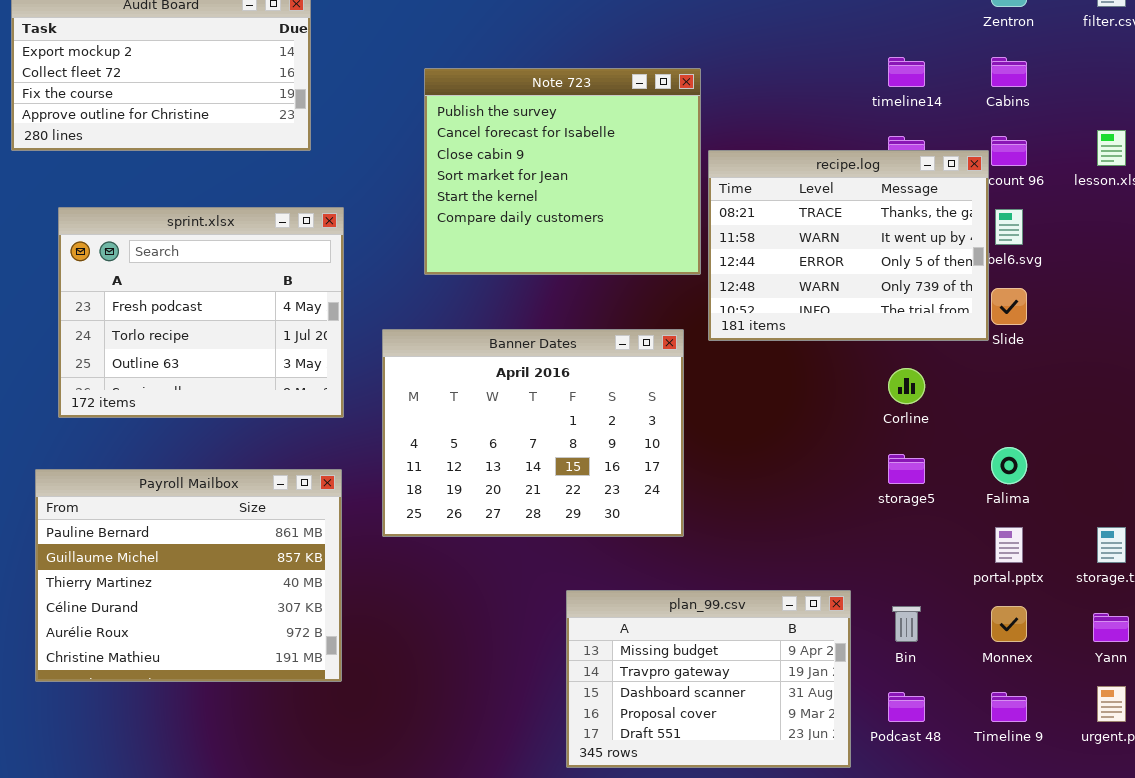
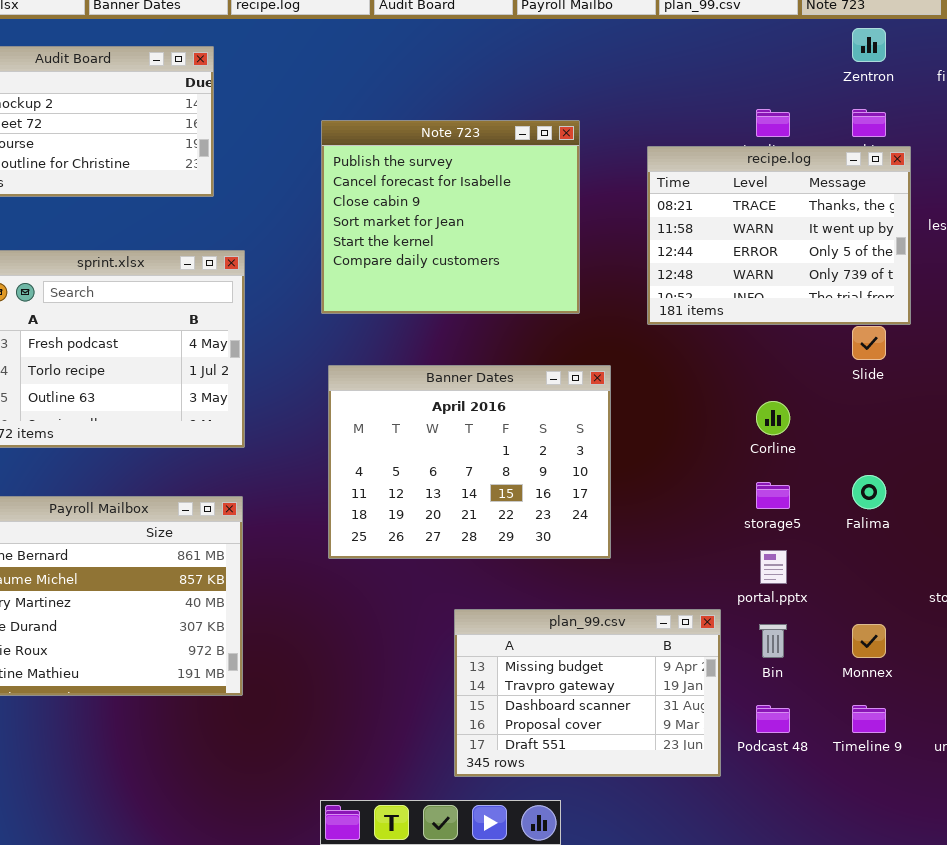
recipe.log: [708,150,989,341] -> [647,146,911,325], moved
Banner Dates: [382,329,684,537] -> [328,365,611,559], moved
portal.pptx: [995,527,1023,563] -> [760,550,787,584], moved

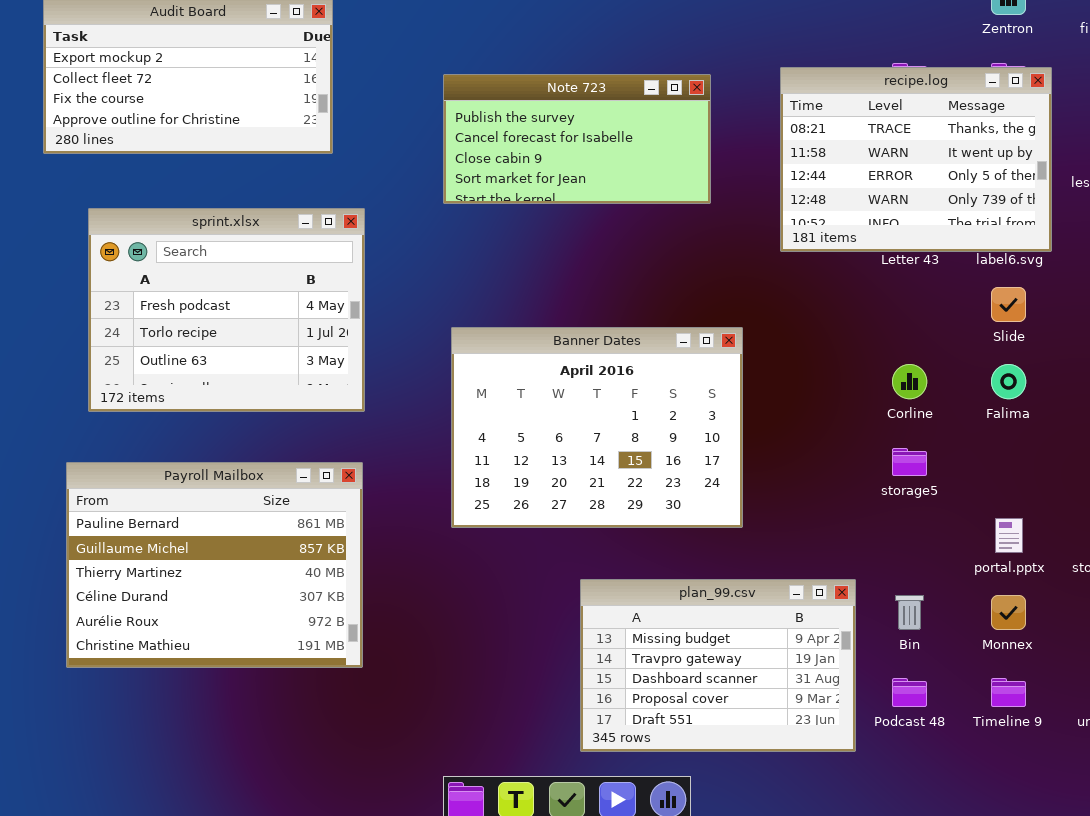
Note 723: [321,120,580,314] -> [443,74,711,204], resized
recipe.log: [647,146,911,325] -> [780,67,1052,252], moved
Falima: [852,475,886,509] -> [991,364,1026,399], moved
portal.pptx: [760,550,787,584] -> [995,518,1023,553], moved

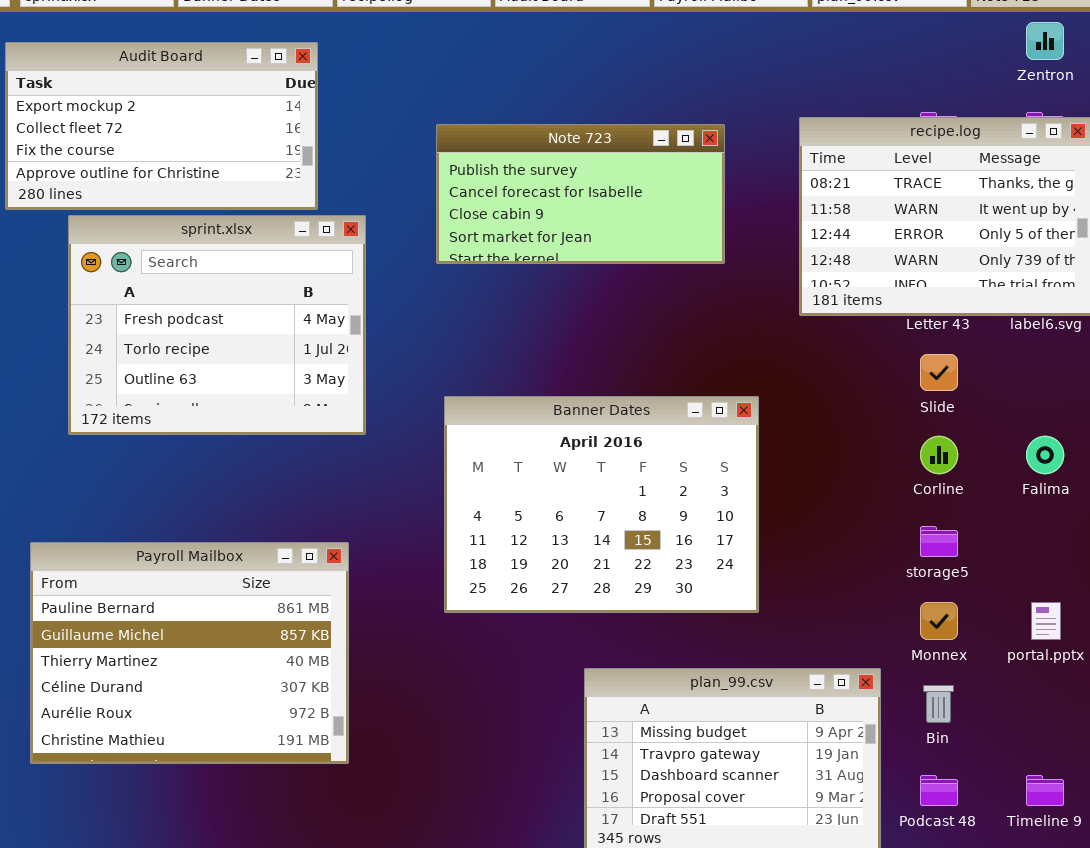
sprint.xlsx: [88,208,365,412] -> [68,215,366,435], moved
Slide: [991,287,1026,322] -> [920,354,958,391], moved
Monnex: [991,595,1026,630] -> [920,602,958,640], moved

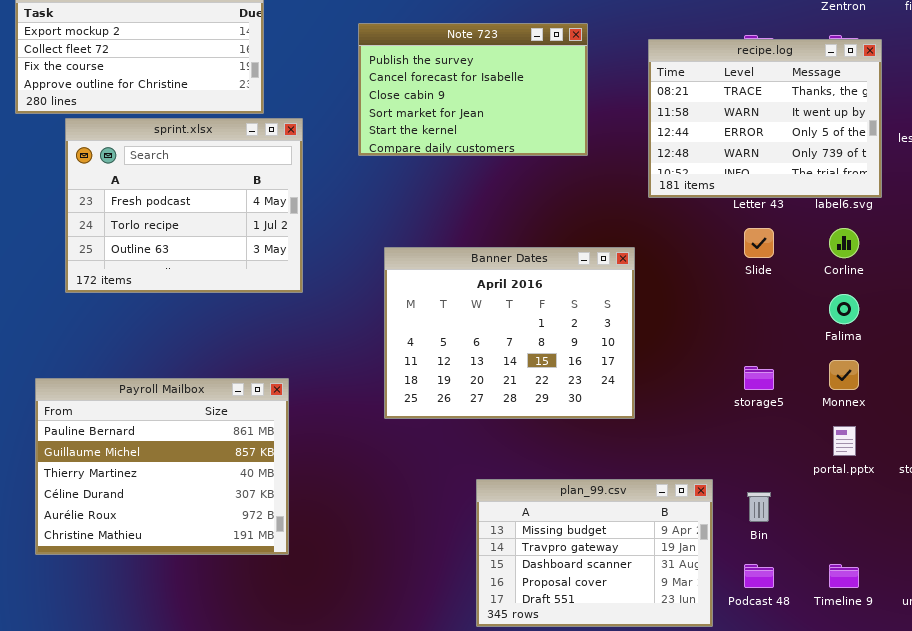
Note 723: [436,124,725,264] -> [358,23,588,156], resized
Banner Dates: [444,396,759,613] -> [384,247,635,419], moved
Corline: [920,436,958,474] -> [829,228,859,258], moved
Monnex: [920,602,958,640] -> [829,360,859,390], moved

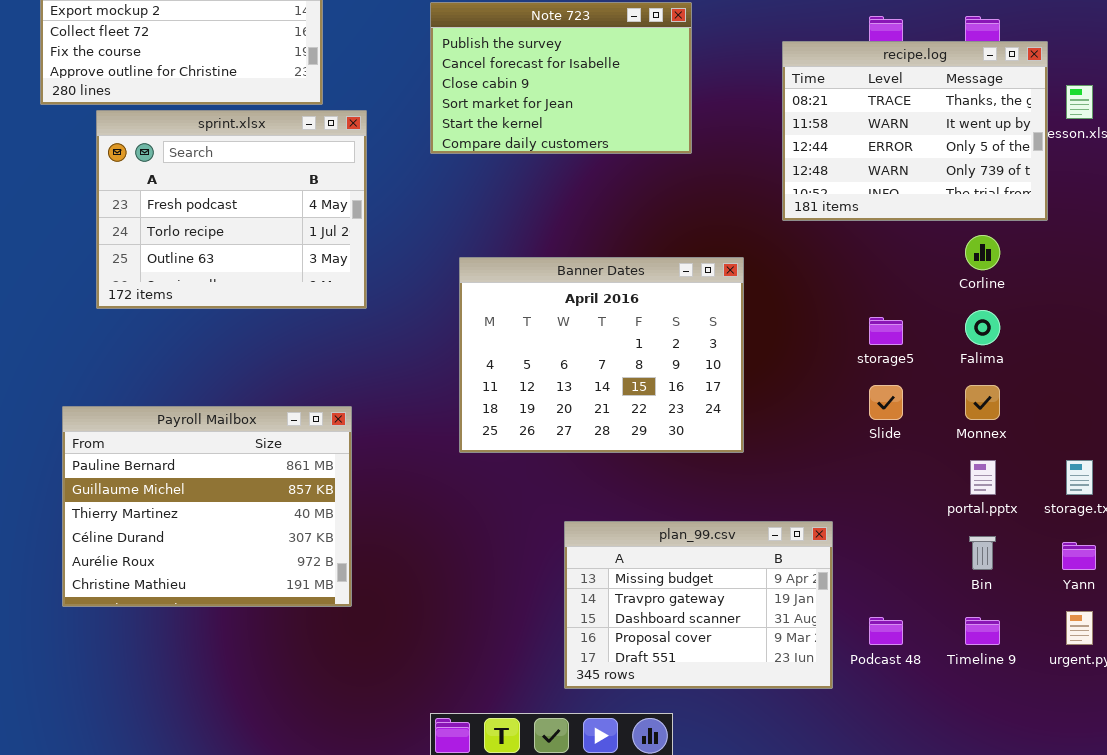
recipe.log: [648,39,882,198] -> [782,41,1048,221], moved
Slide: [744,228,774,258] -> [869,385,903,420], moved
storage5: [744,366,774,390] -> [869,317,903,345], moved
Bin: [747,492,771,522] -> [969,536,996,570], moved

